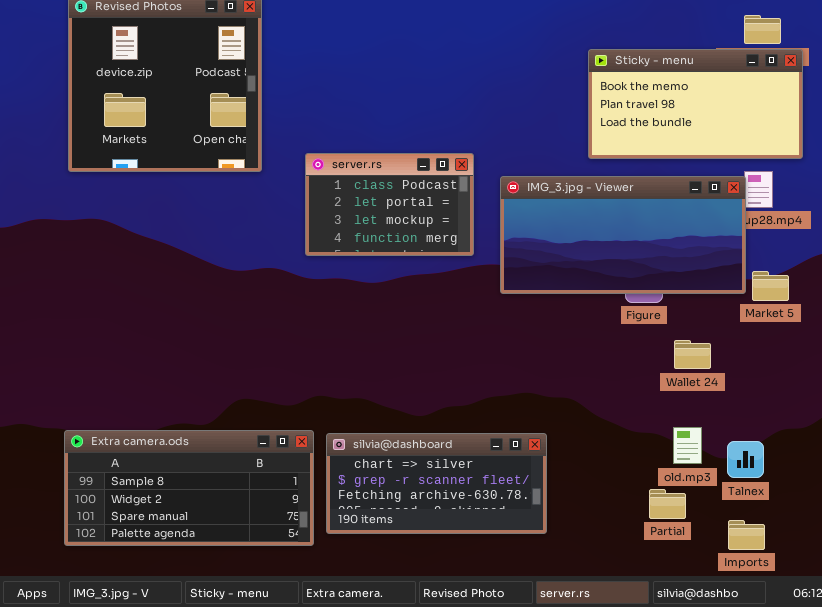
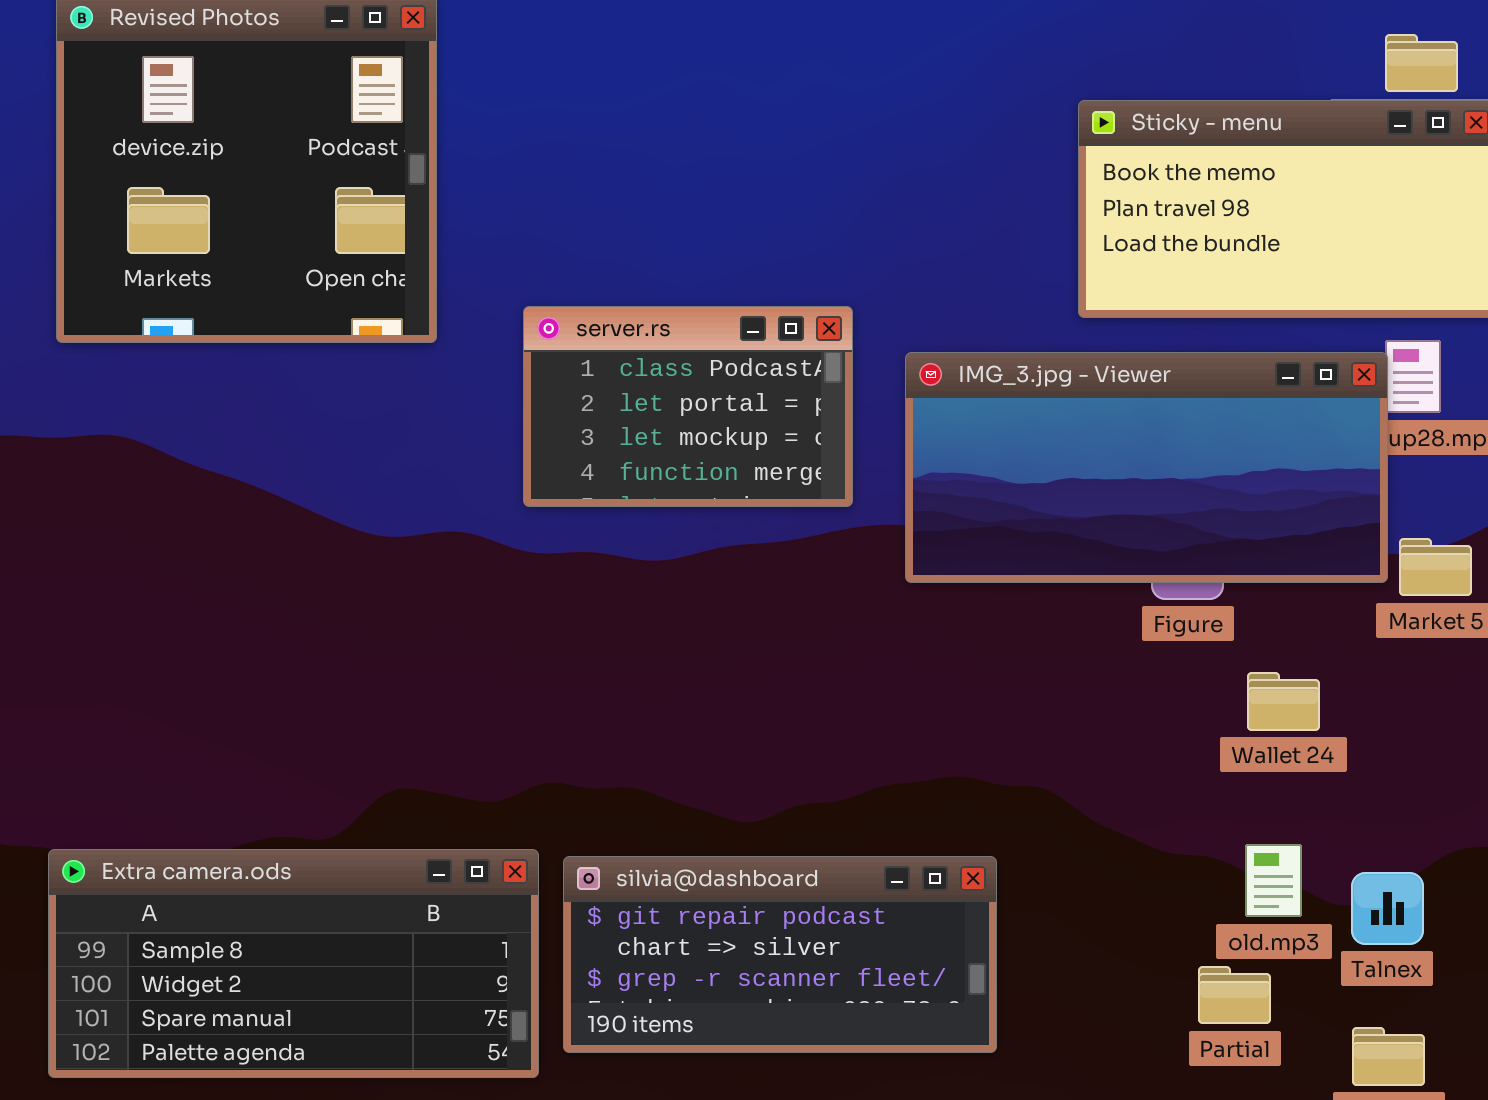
silvia@dashboard: [326,433,547,534] -> [563,856,997,1053], scrolled up 1 row

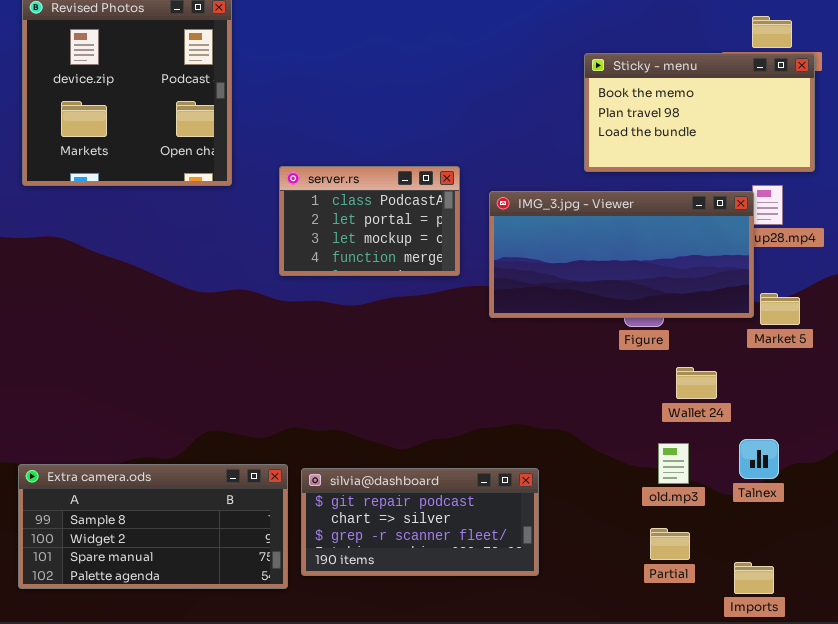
old.mp3: [1245,844,1302,917] -> [658,443,689,484], moved
Talnex: [1351,872,1424,945] -> [739,439,779,479], moved

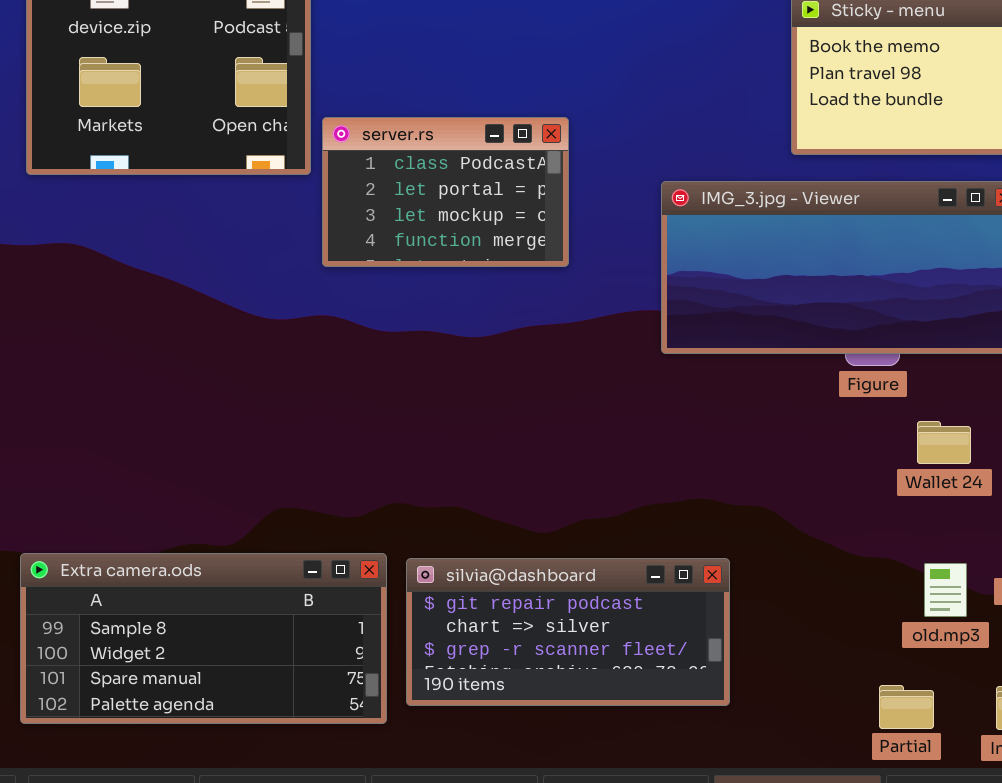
server.rs: [279,166,460,276] -> [322,117,569,267], moved
old.mp3: [658,443,689,484] -> [924,563,967,617], moved
Partial: [650,528,690,560] -> [879,685,934,729], moved

